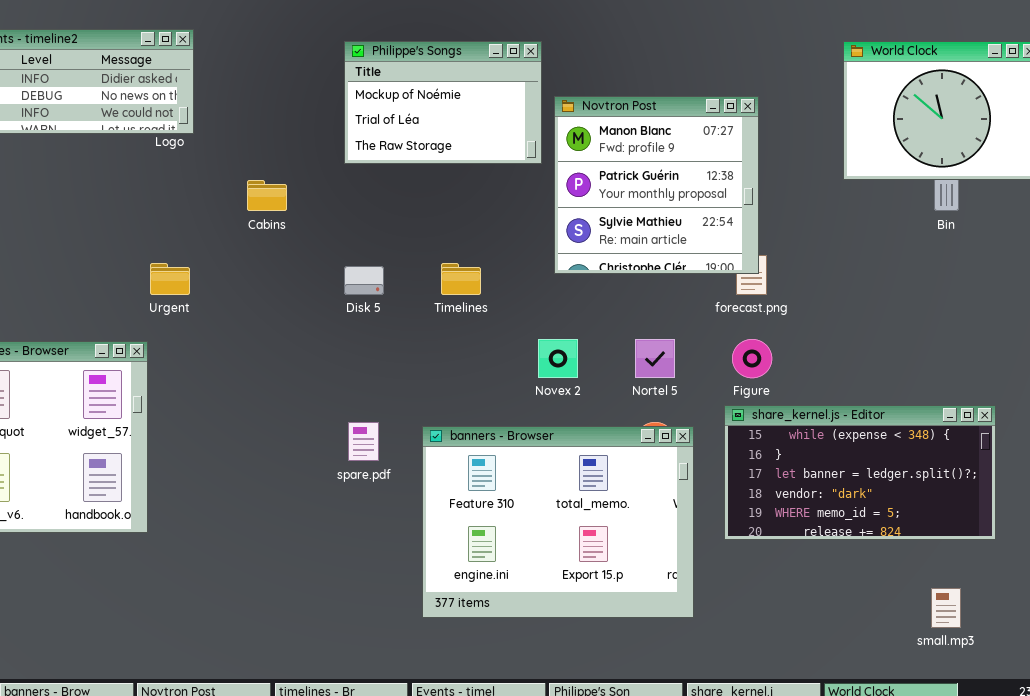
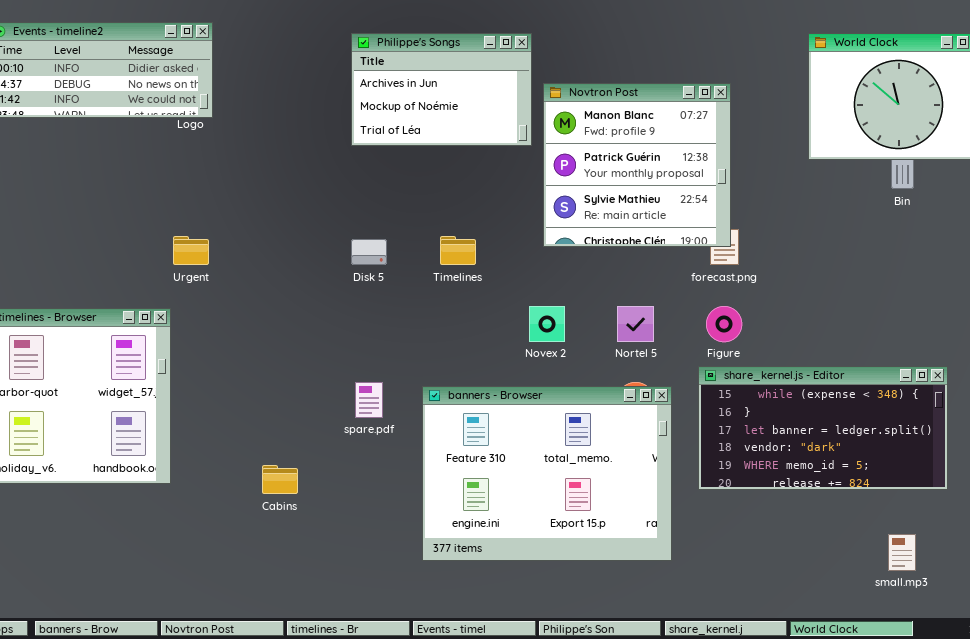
Philippe's Songs: [344,41,542,164] -> [351,33,532,146], scrolled up 1 row
Cabins: [247,180,287,211] -> [262,465,298,494], moved

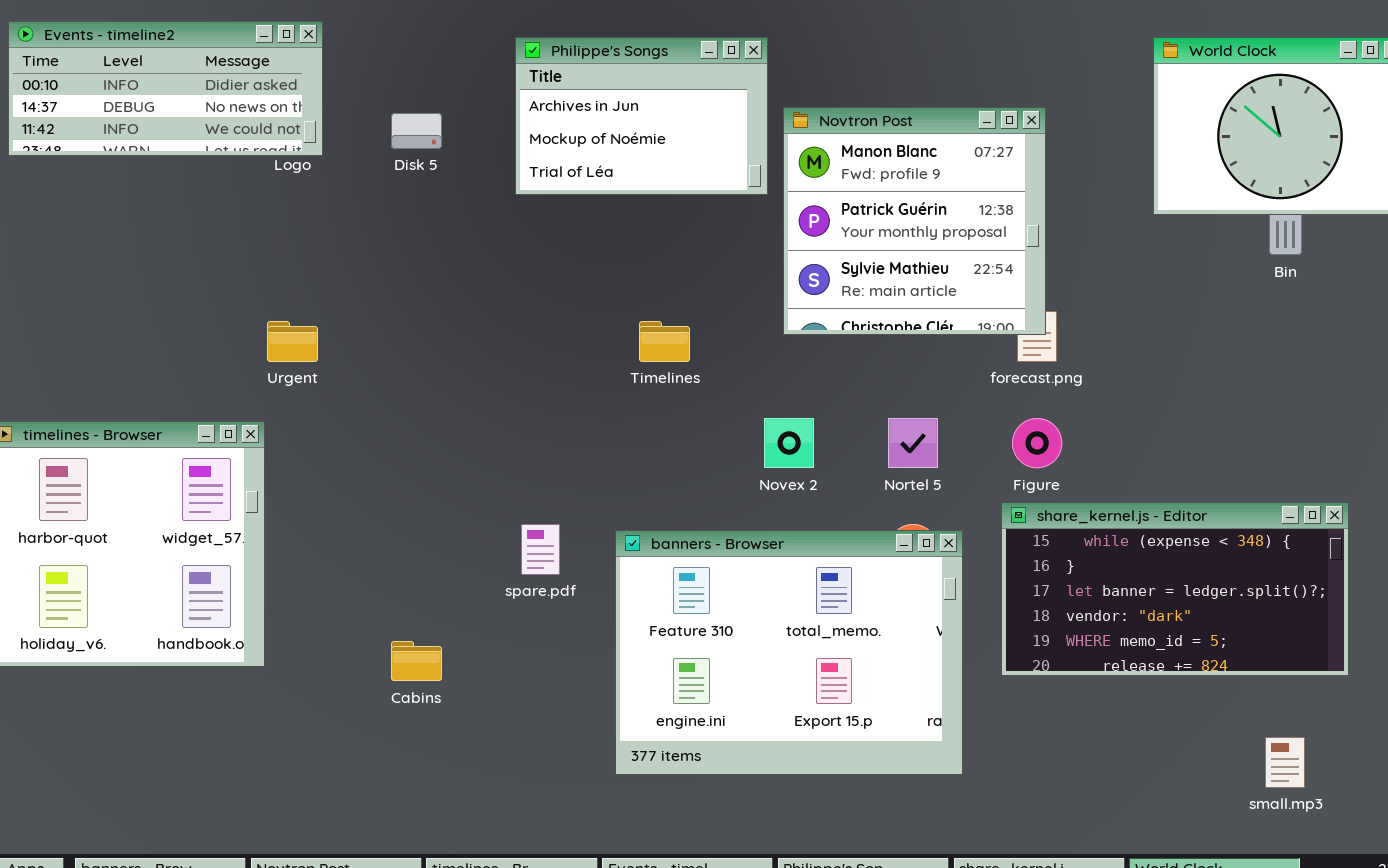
Disk 5: [351,239,387,265] -> [391,113,442,149], moved

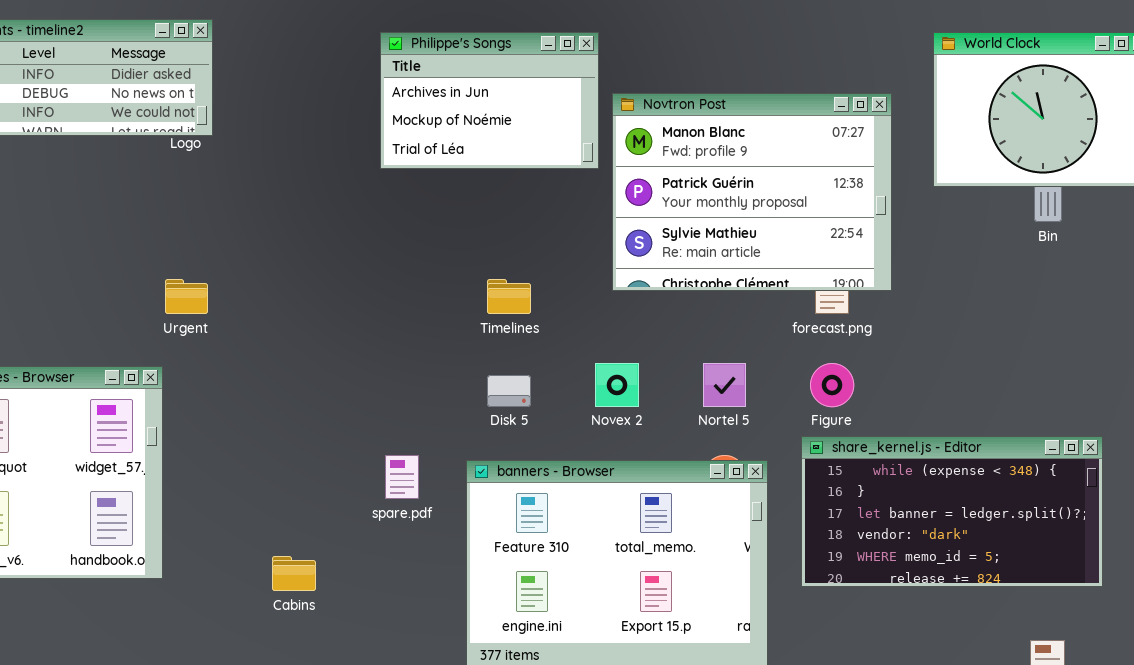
Novtron Post: [783,107,1046,335] -> [612,93,892,291], resized
Disk 5: [391,113,442,149] -> [487,375,531,407], moved

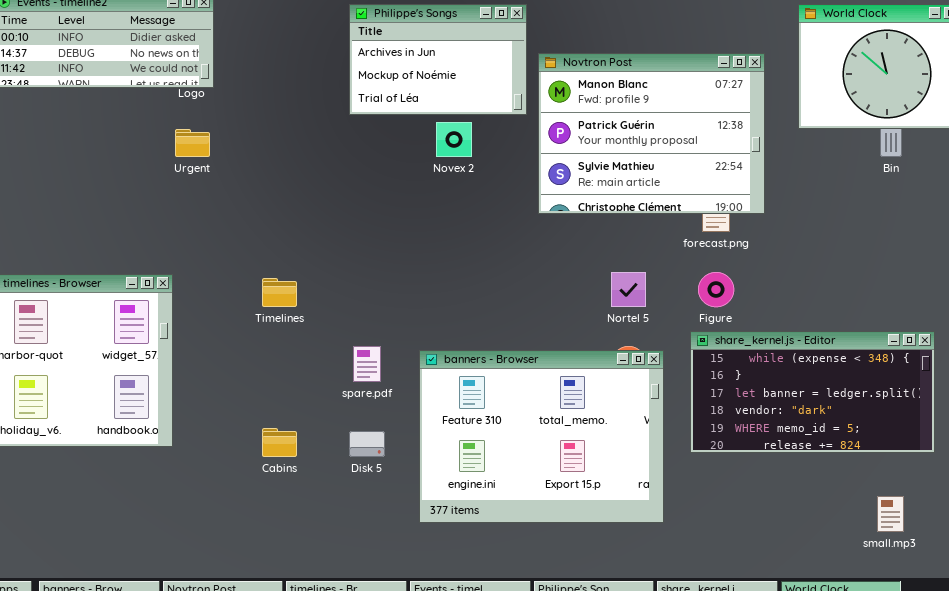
Urgent: [165,279,208,314] -> [175,129,210,157], moved
Timelines: [487,279,531,314] -> [262,278,297,307], moved
Novex 2: [595,363,639,407] -> [436,122,472,157], moved
Disk 5: [487,375,531,407] -> [349,431,385,457], moved

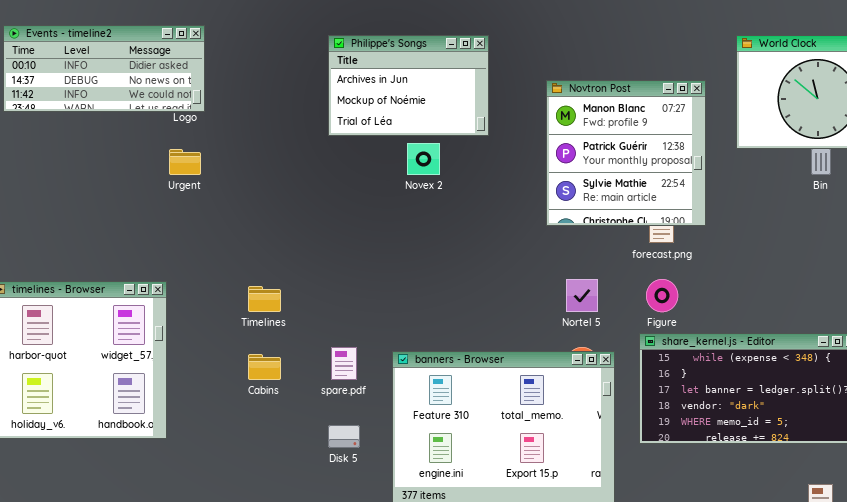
Novtron Post: [538,53,765,214] -> [546,80,706,226], resized
Cabins: [262,428,297,457] -> [248,354,281,380], moved

